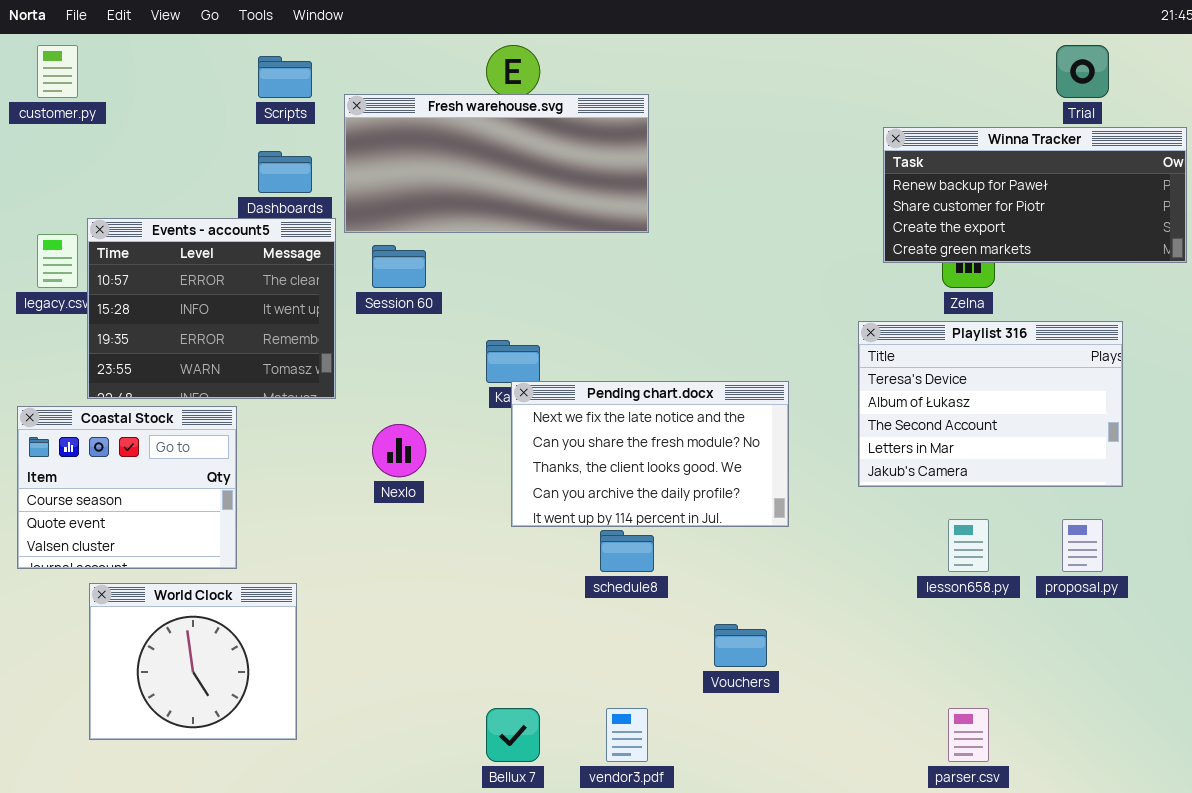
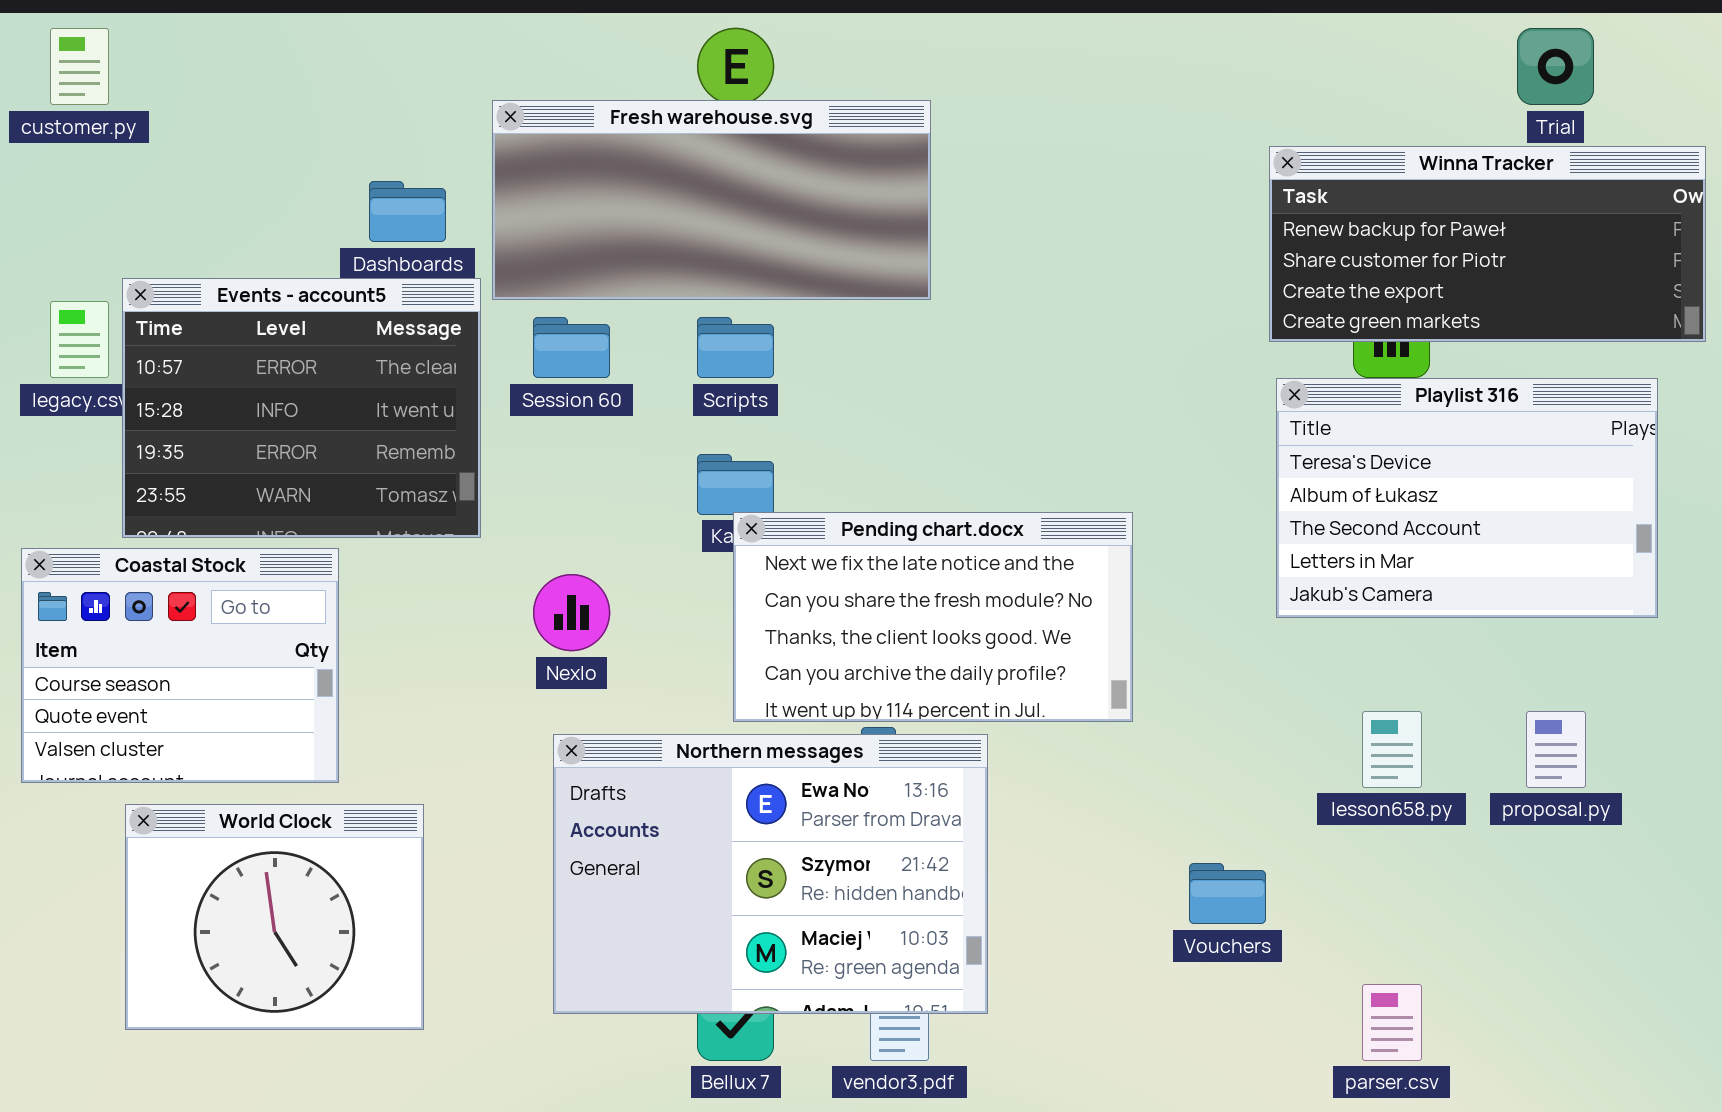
Scripts: [258,56,312,98] -> [697,317,774,378], moved
Playlist 316: [858,321,1123,487] -> [1276,378,1658,618], moved
Northern messages: none -> [553,734,988,1014], opened
Vouchers: [714,624,767,667] -> [1189,863,1266,924], moved

